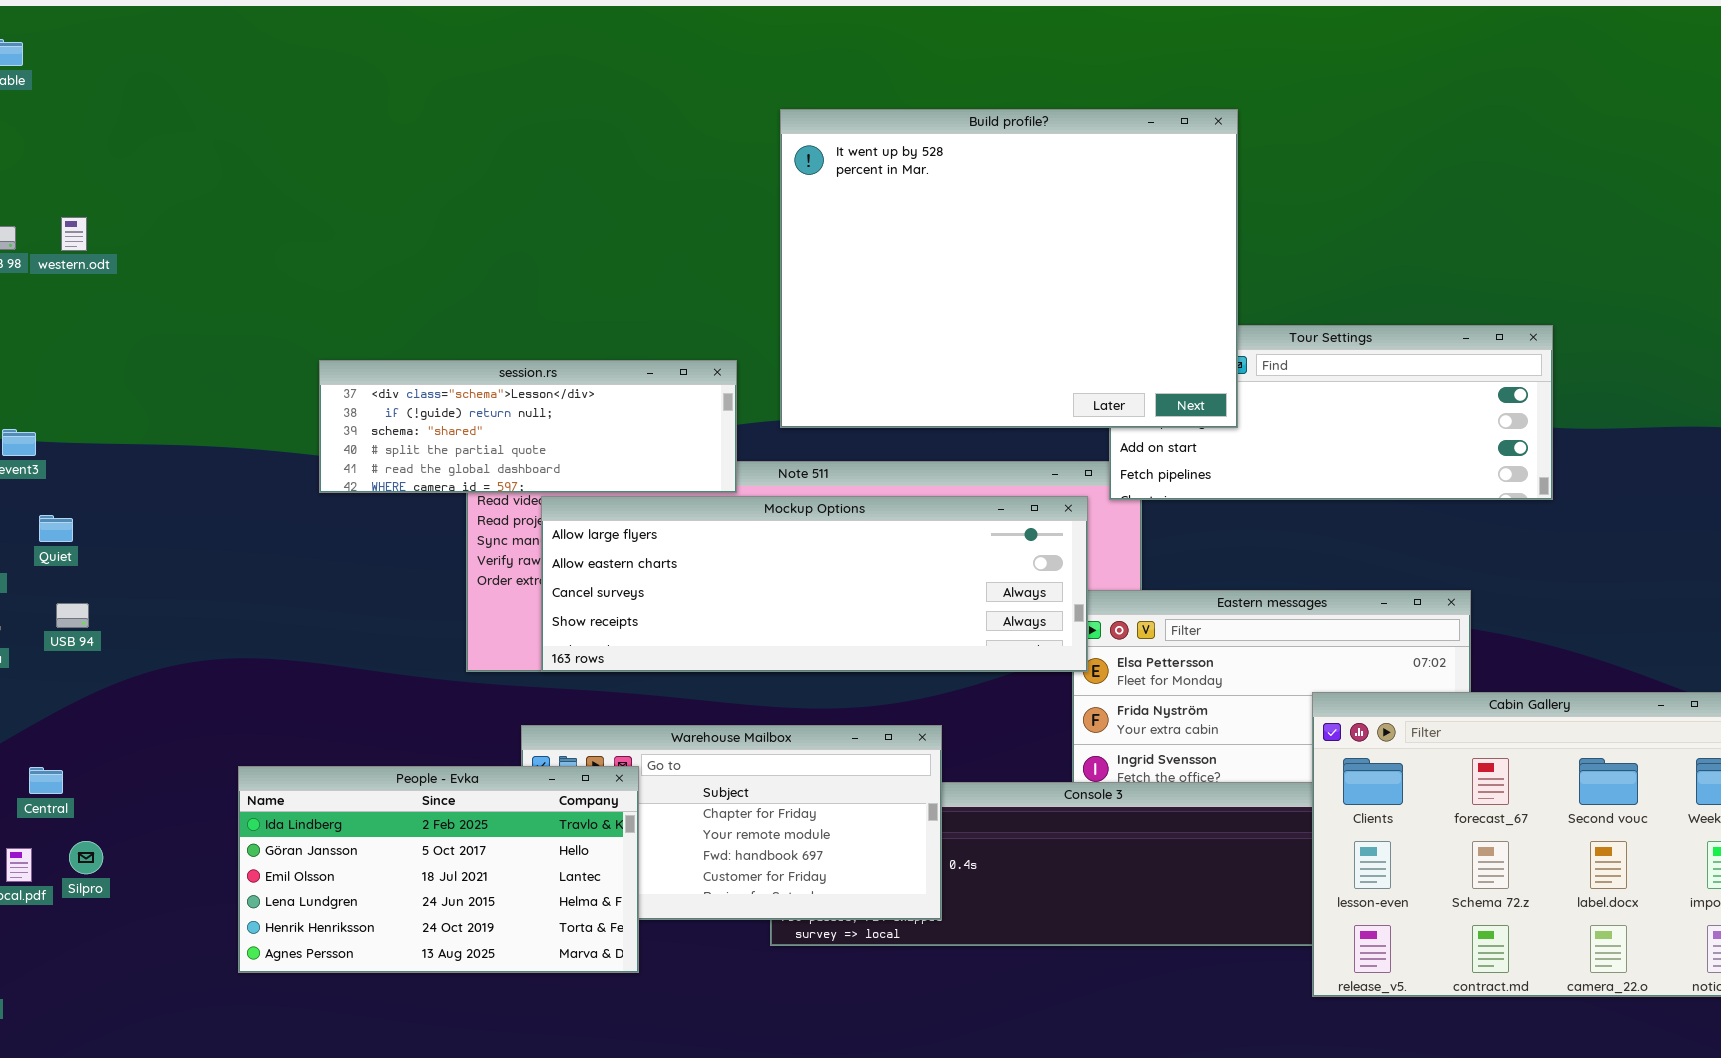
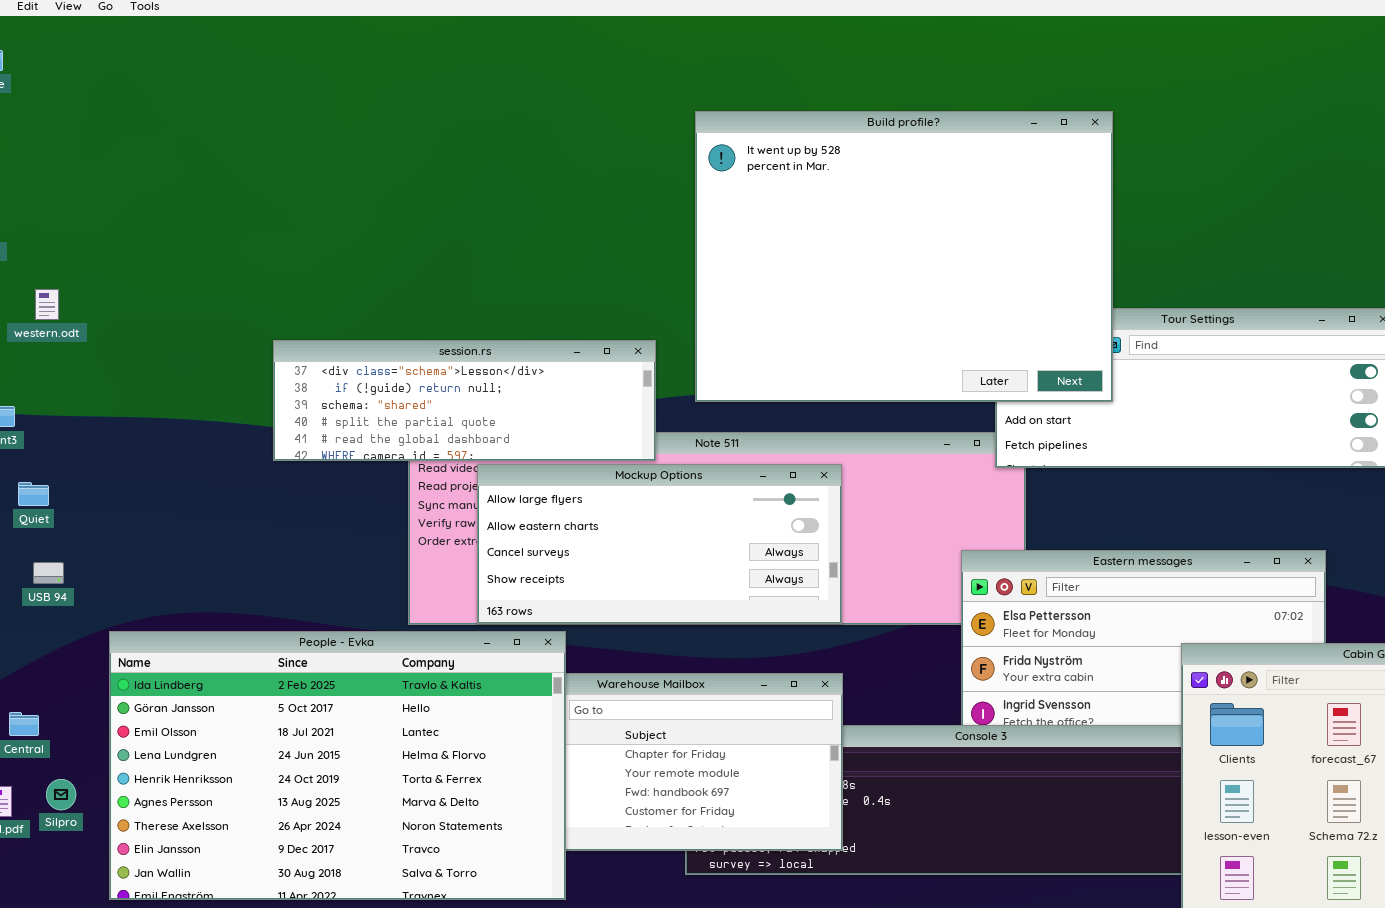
western.odt: [61,217,87,251] -> [35,289,59,320], moved
Mockup Options: [541,496,1088,672] -> [477,464,842,624], resized
People - Evka: [238,766,639,973] -> [109,631,566,900], resized

